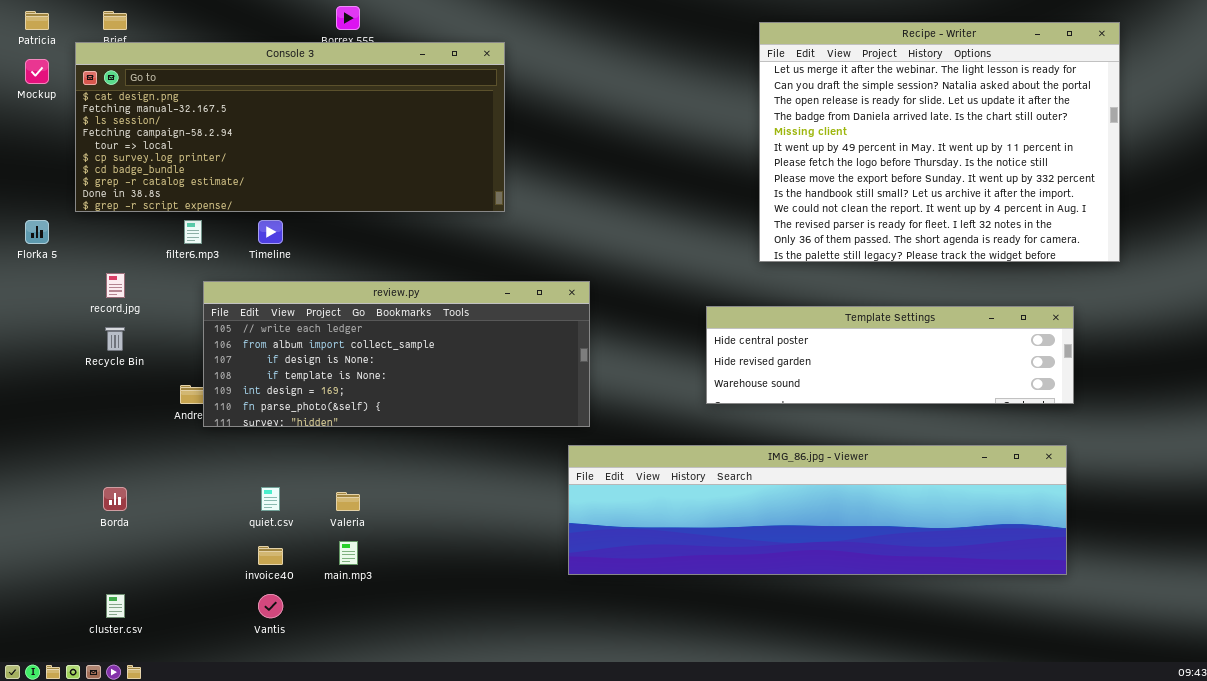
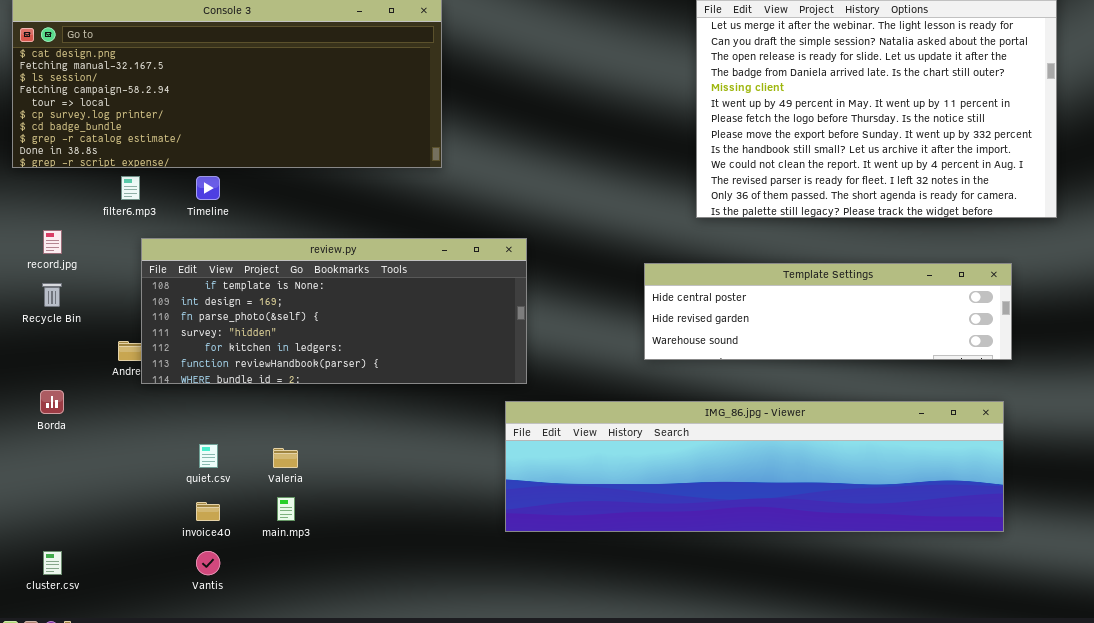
review.py: [203,281,590,427] -> [141,238,527,384], scrolled down 3 rows
Borda: [103,487,127,511] -> [40,390,64,414], moved

